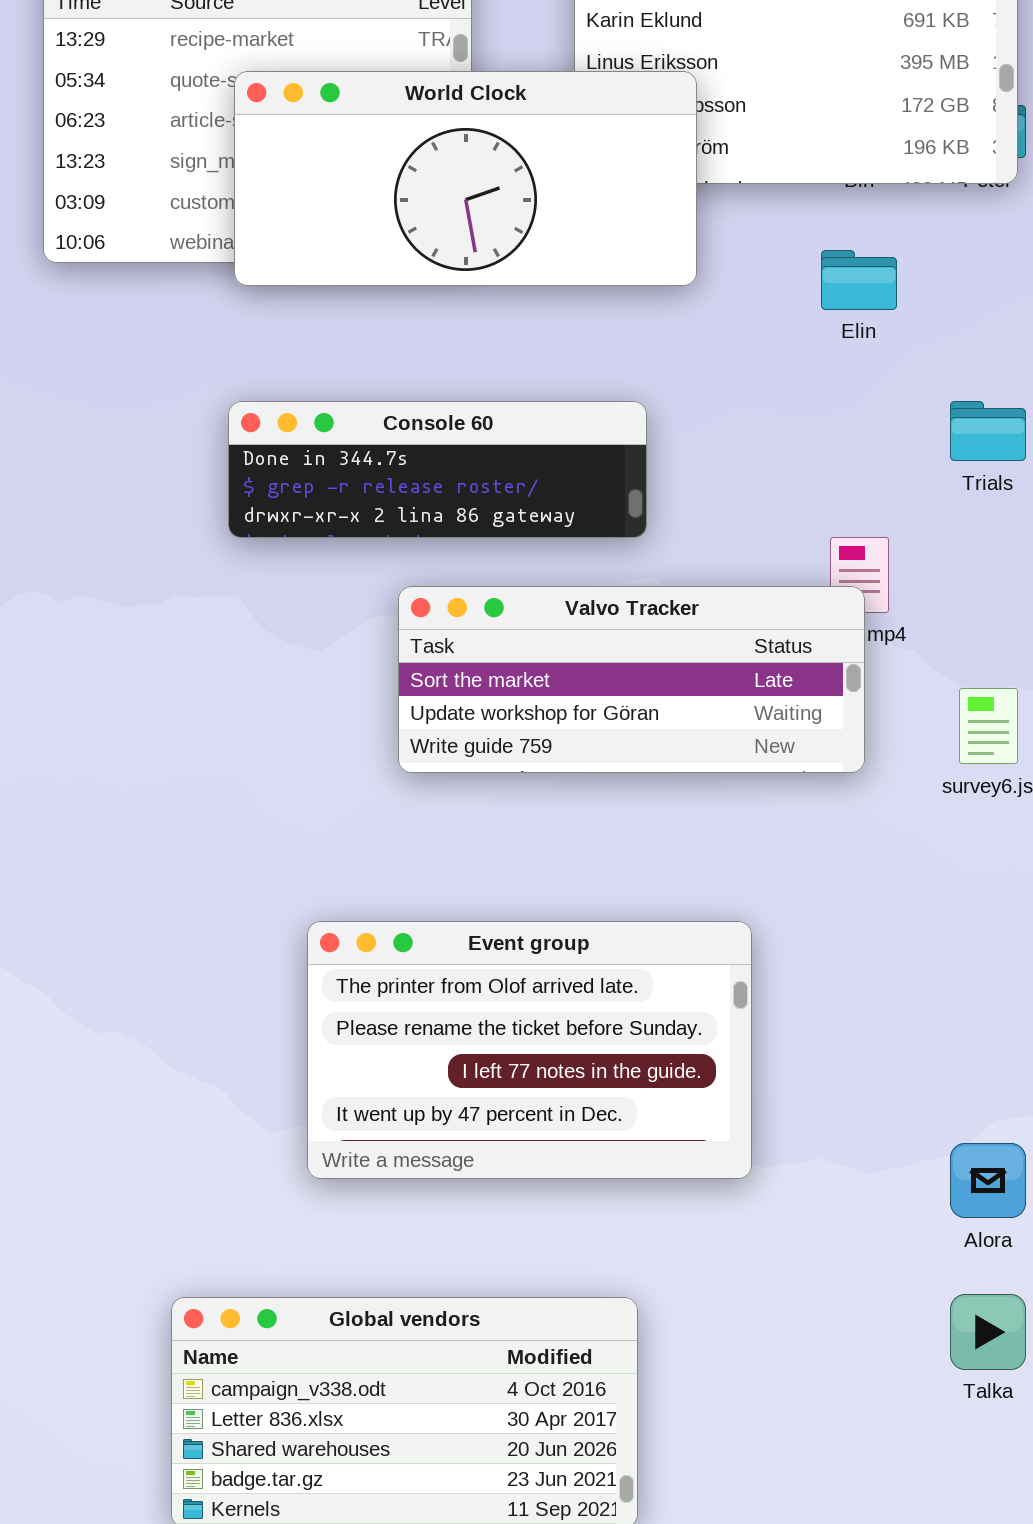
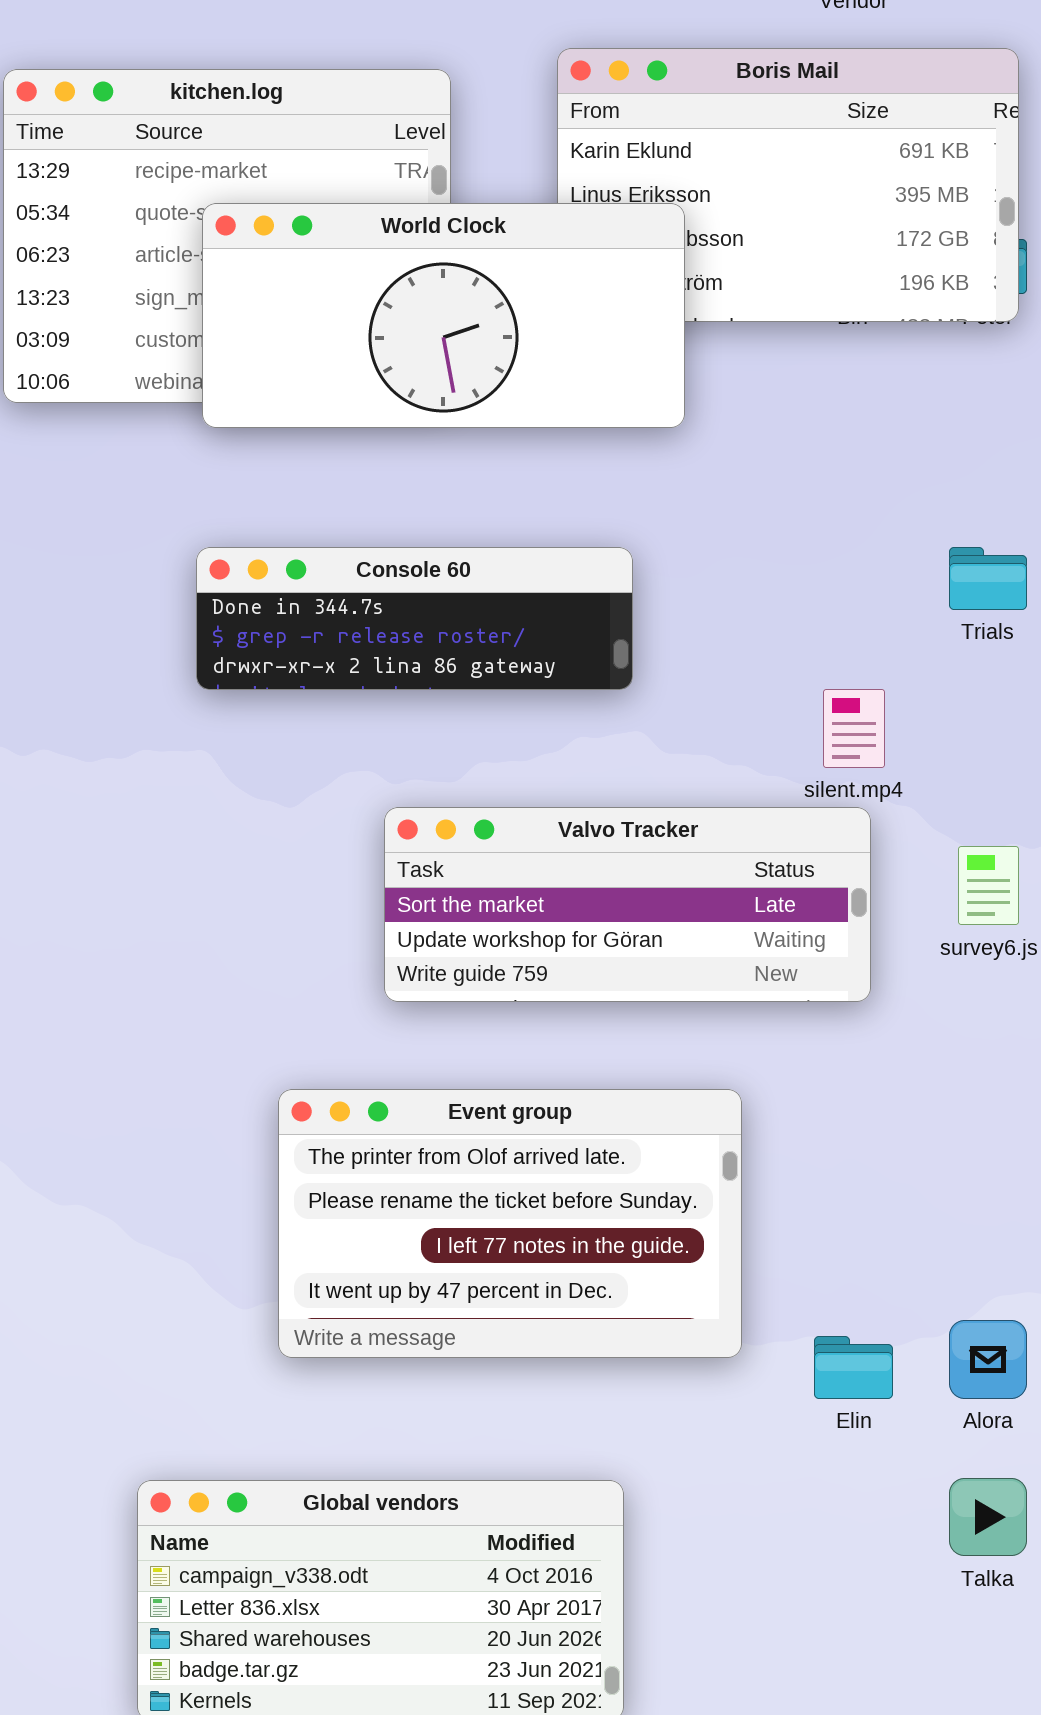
Elin: [821,250,897,310] -> [814,1336,893,1399], moved
Valvo Tracker: [398,586,865,773] -> [384,807,871,1002], moved

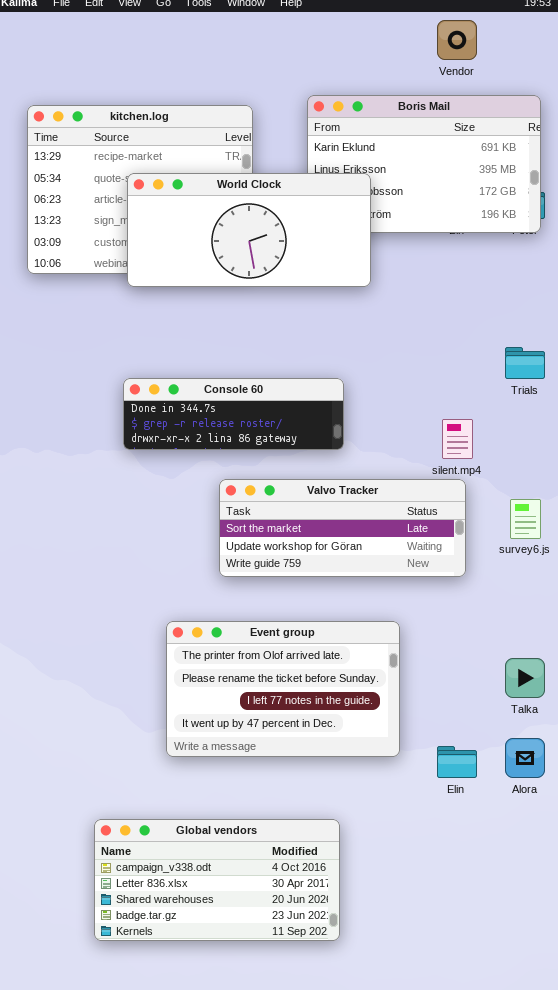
Console 60: [196,547,633,690] -> [123,378,344,450], moved
Talka: [949,1478,1027,1556] -> [505,658,545,698], moved

